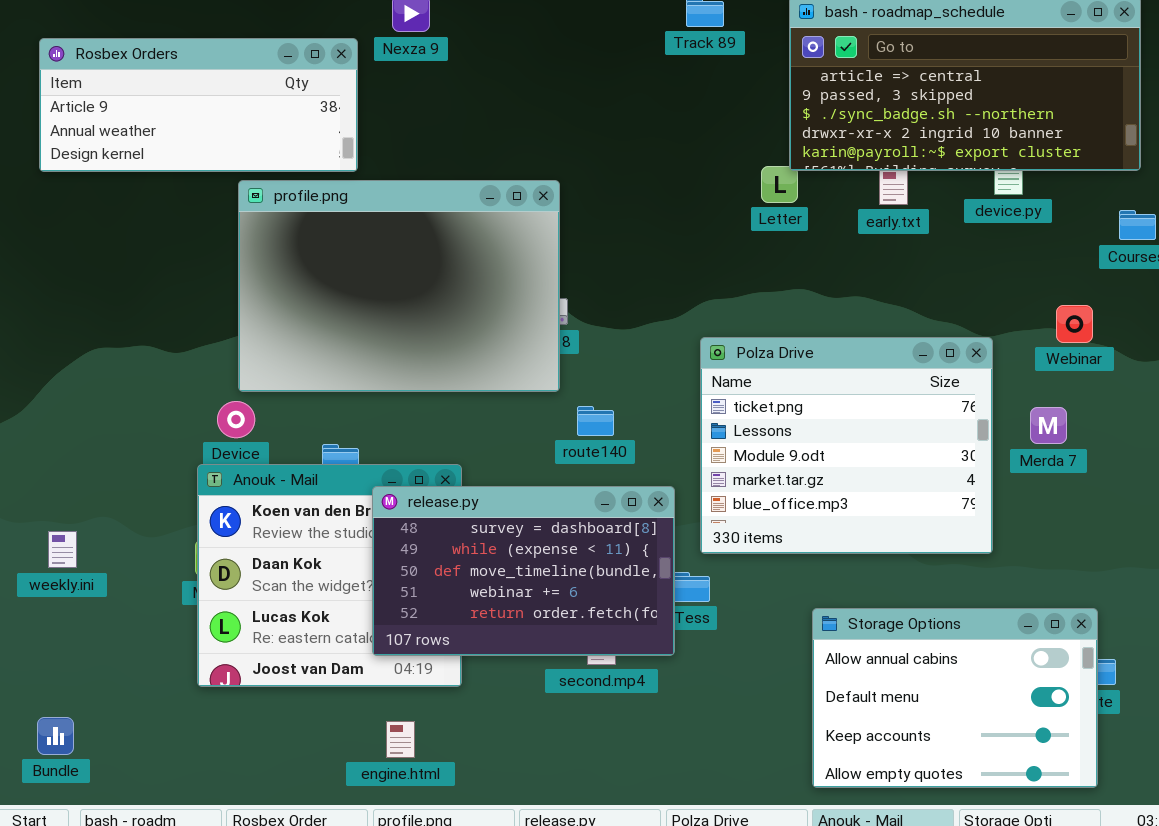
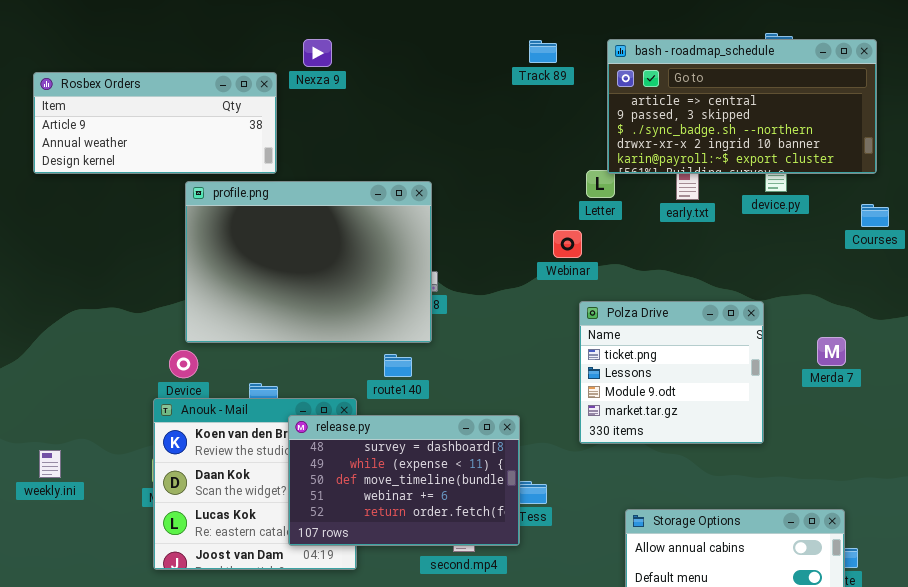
Webinar: [1056,305,1093,343] -> [553,230,582,258], moved
Polza Drive: [700,337,993,554] -> [579,301,764,444], resized
route140: [577,406,614,436] -> [384,354,412,377], moved
Merda 7: [1030,407,1067,444] -> [817,337,846,366], moved

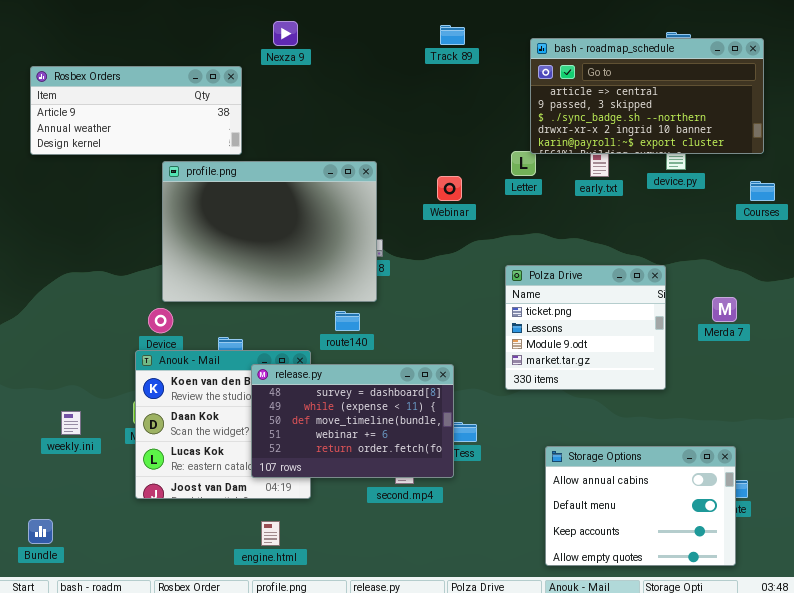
Nexza 9: [303,39,332,67] -> [273,21,298,46], moved
Track 89: [529,40,557,63] -> [440,25,465,45], moved
Webinar: [553,230,582,258] -> [437,176,462,201], moved
weekly.ini: [39,450,61,478] -> [61,411,81,435], moved

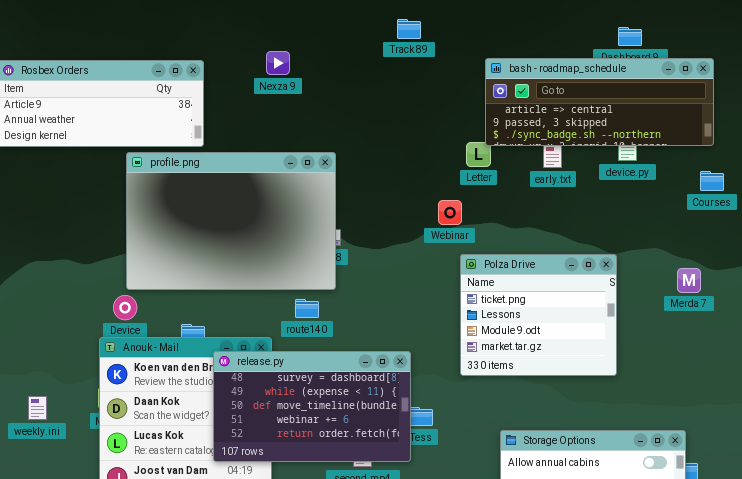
Nexza 9: [273,21,298,46] -> [266,51,290,75], moved
bash - roadmap_schedule: [530,38,764,154] -> [485,58,714,146], resized
Webinar: [437,176,462,201] -> [438,200,462,225], moved
Merda 7: [712,297,737,322] -> [677,268,701,293], moved

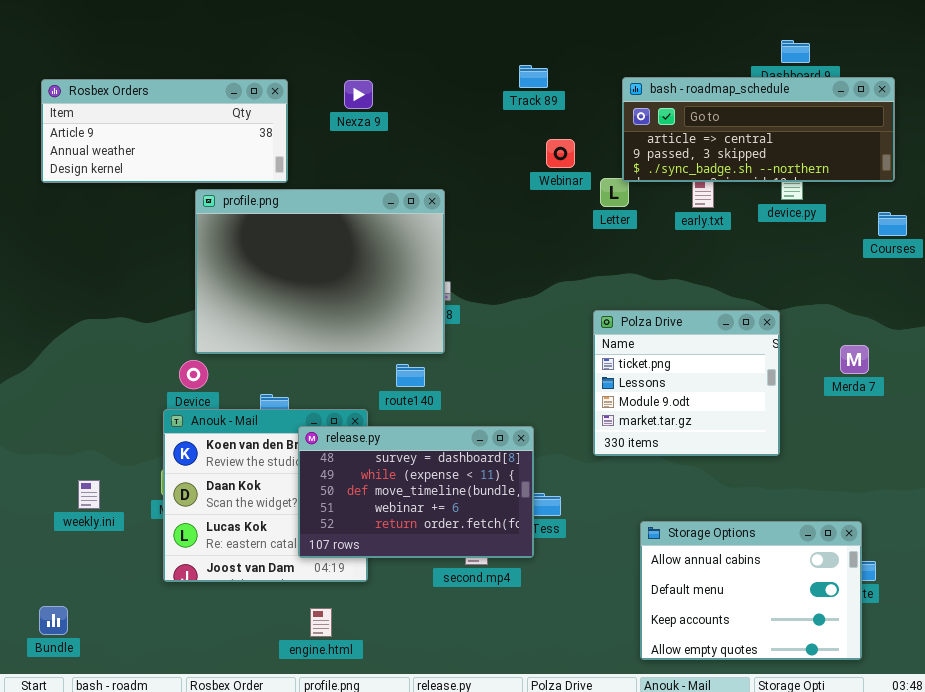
Track 89: [397,19,421,39] -> [519,65,548,88], moved
Nexza 9: [266,51,290,75] -> [344,80,373,109], moved
Webinar: [438,200,462,225] -> [546,139,575,168], moved
Merda 7: [677,268,701,293] -> [840,345,869,374], moved

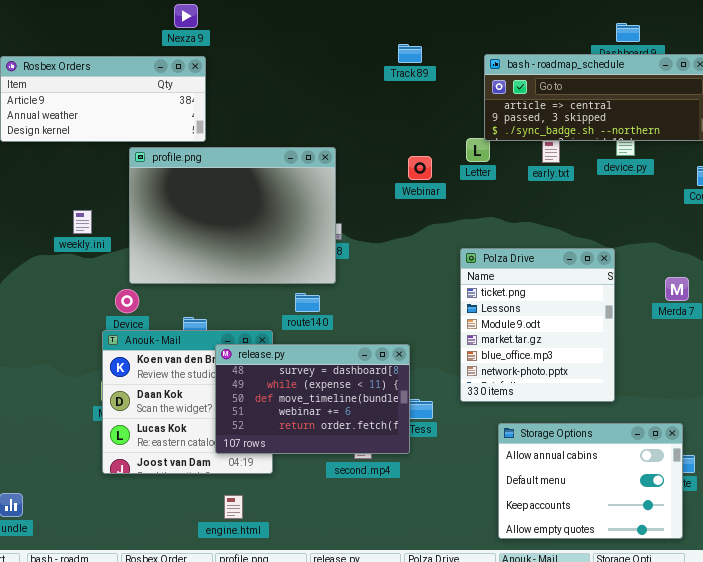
Nexza 9: [344,80,373,109] -> [174,4,198,28], moved
Webinar: [546,139,575,168] -> [408,156,432,180], moved
Polza Drive: [593,310,780,456] -> [460,248,615,402], resized
weekly.ini: [78,480,100,509] -> [73,210,92,234], moved

